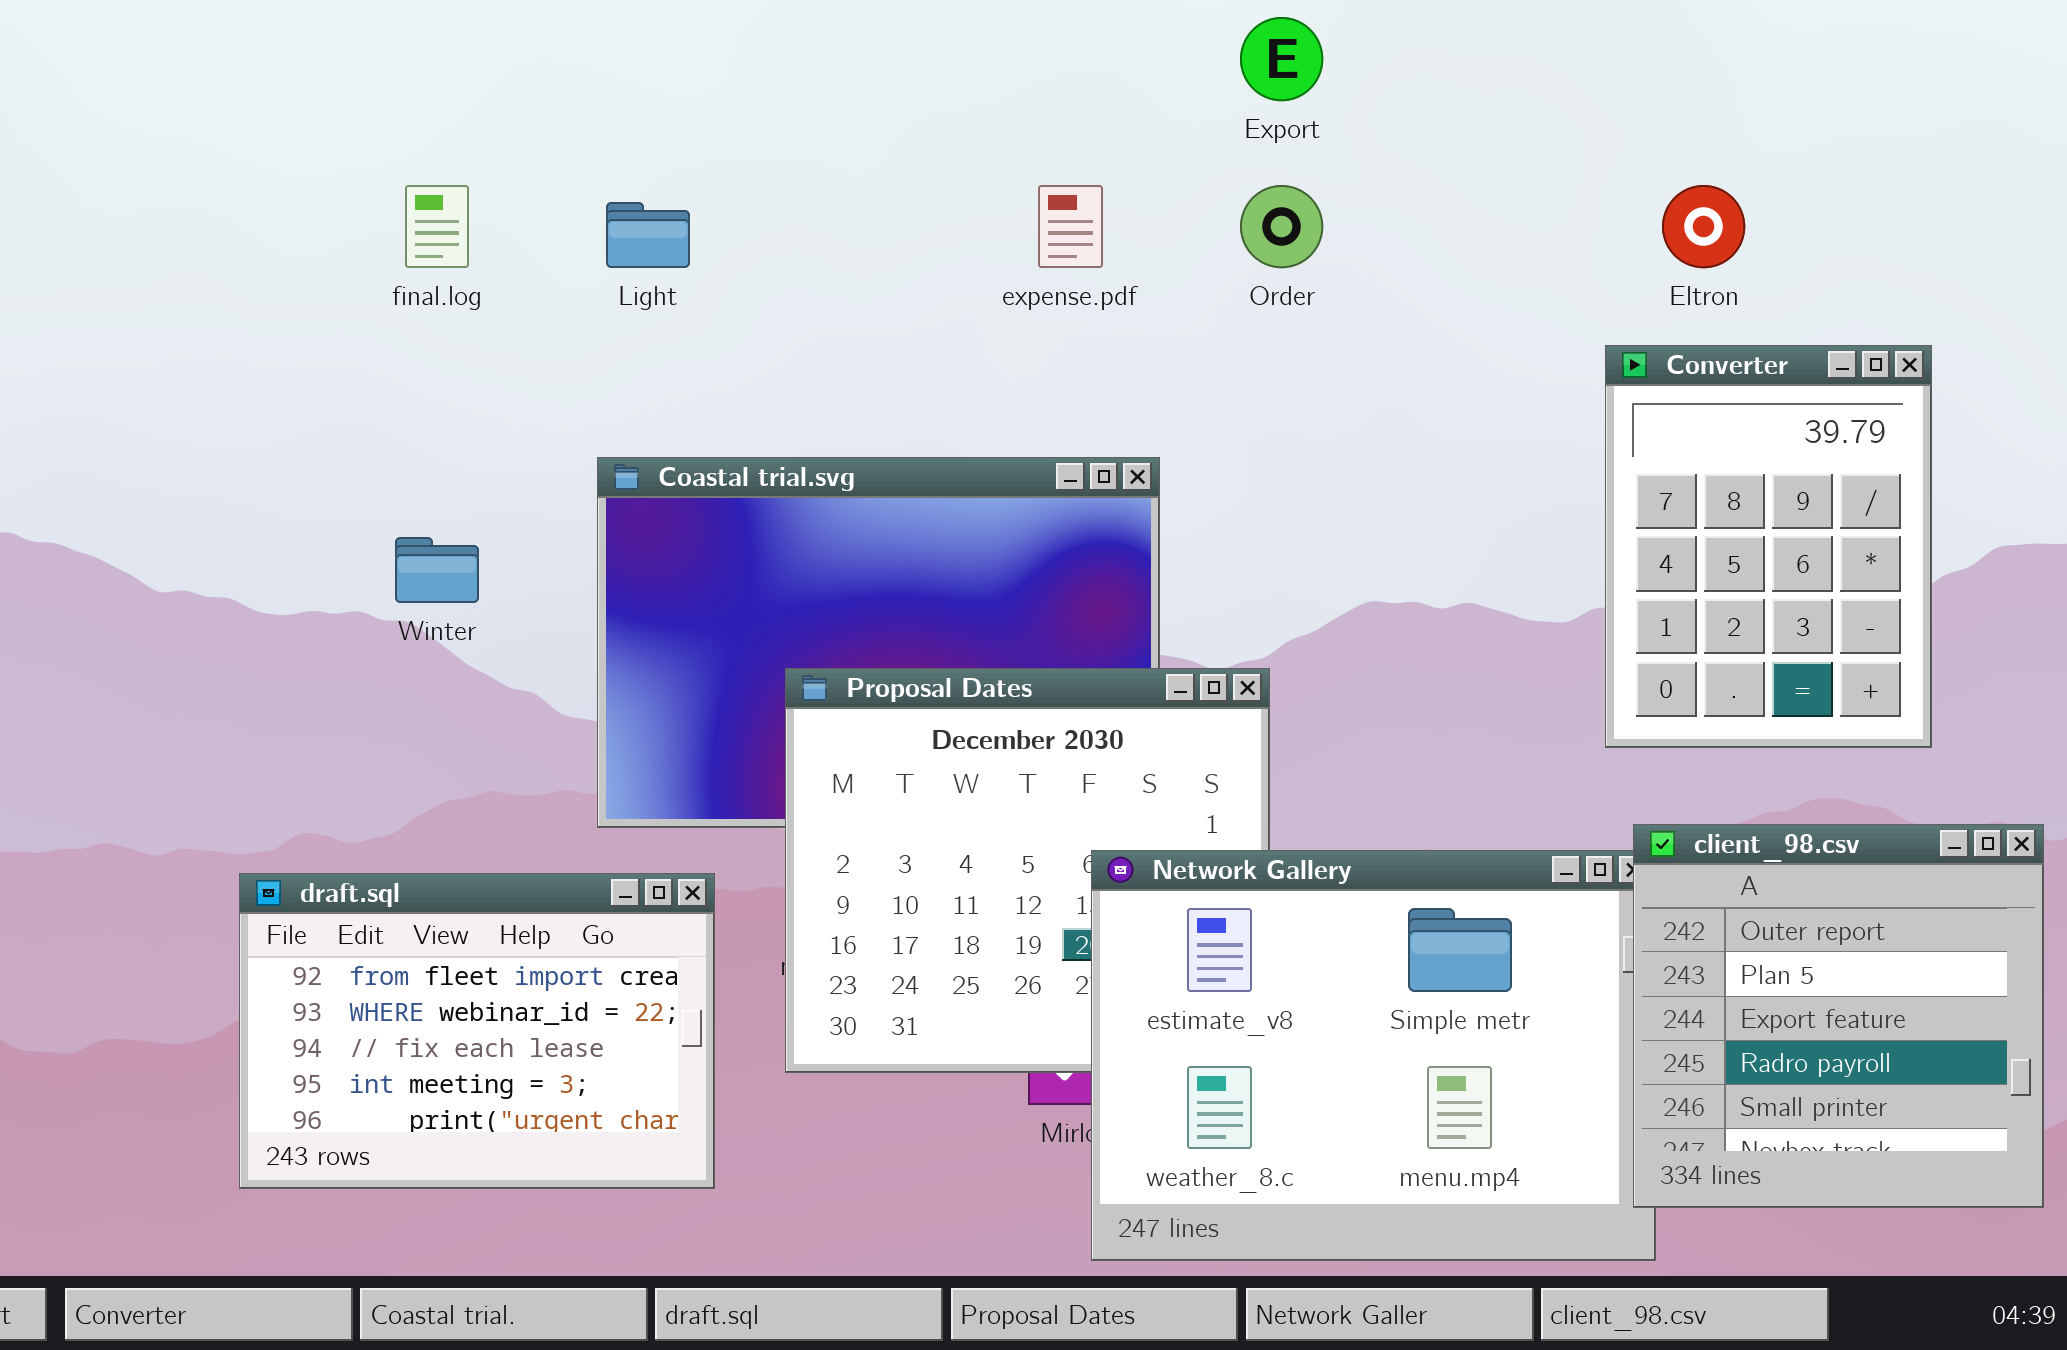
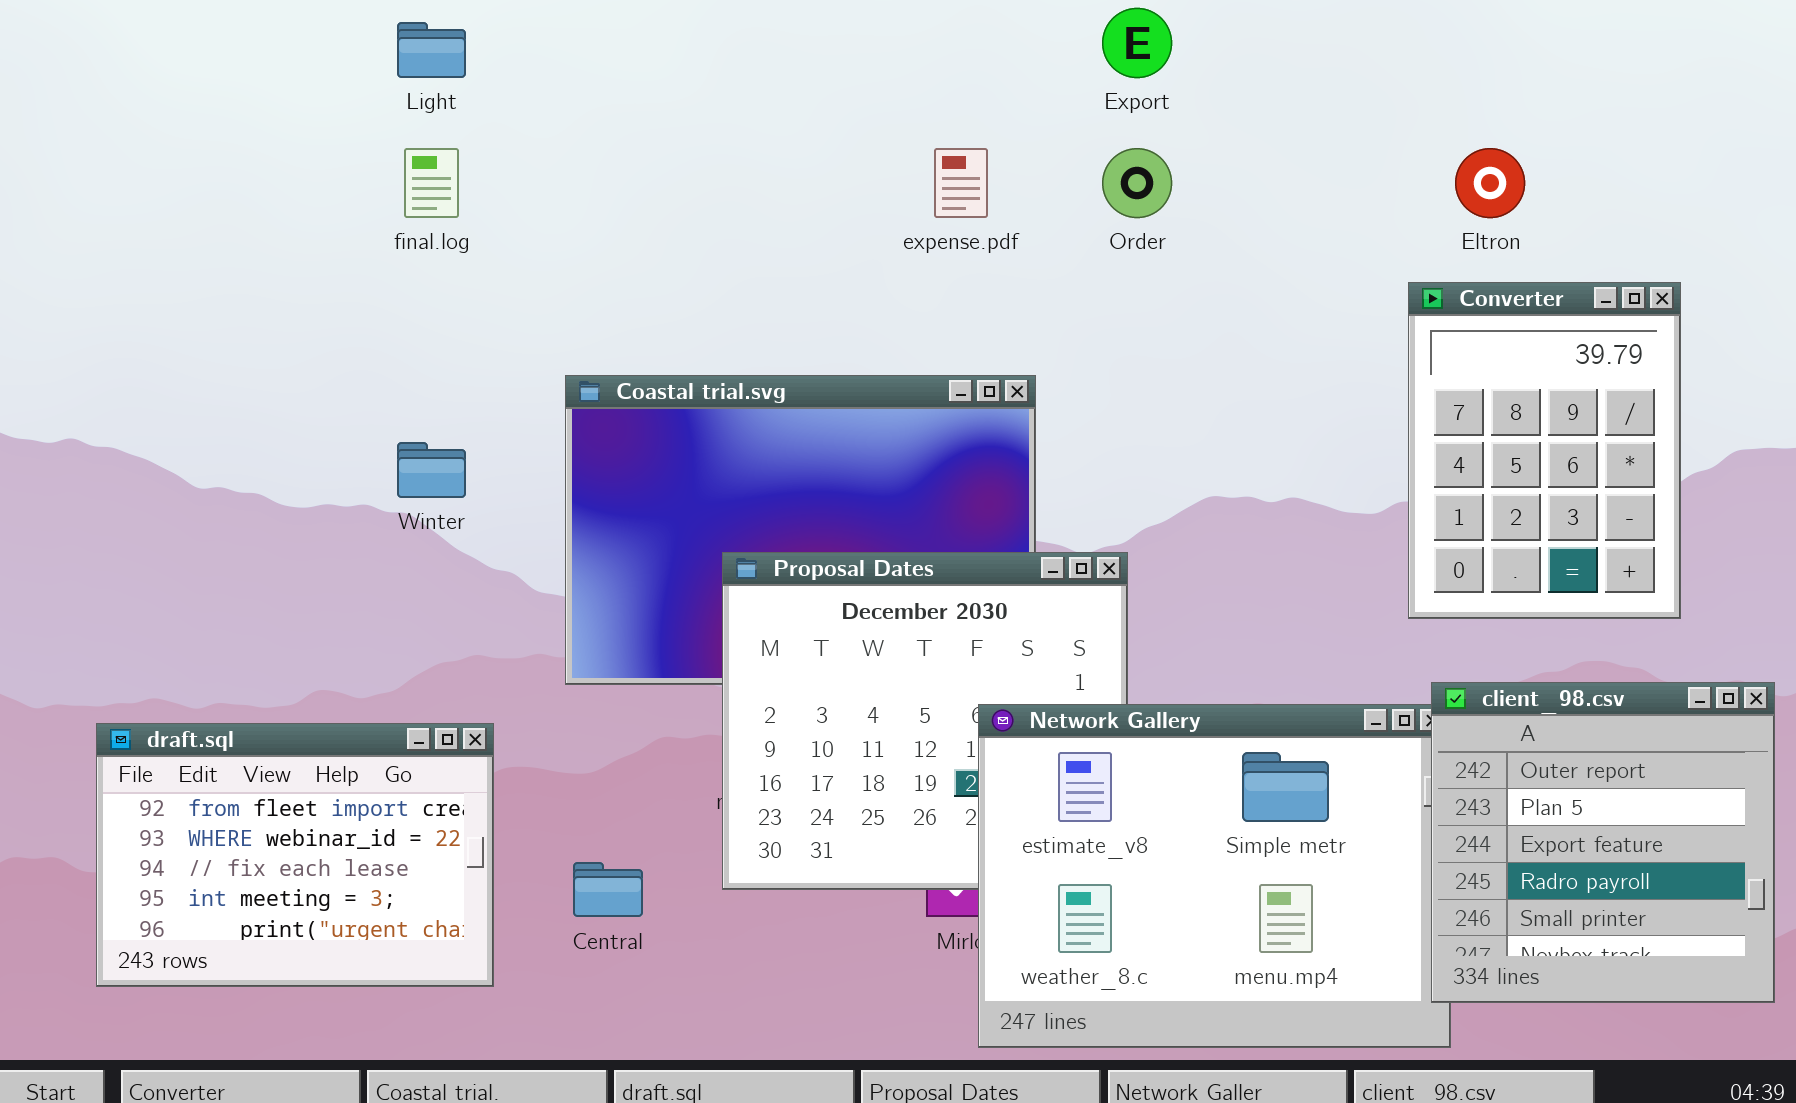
Light: [606,202,690,268] -> [397,22,466,78], moved
draft.sql: [239,873,715,1189] -> [96,723,494,987], moved

